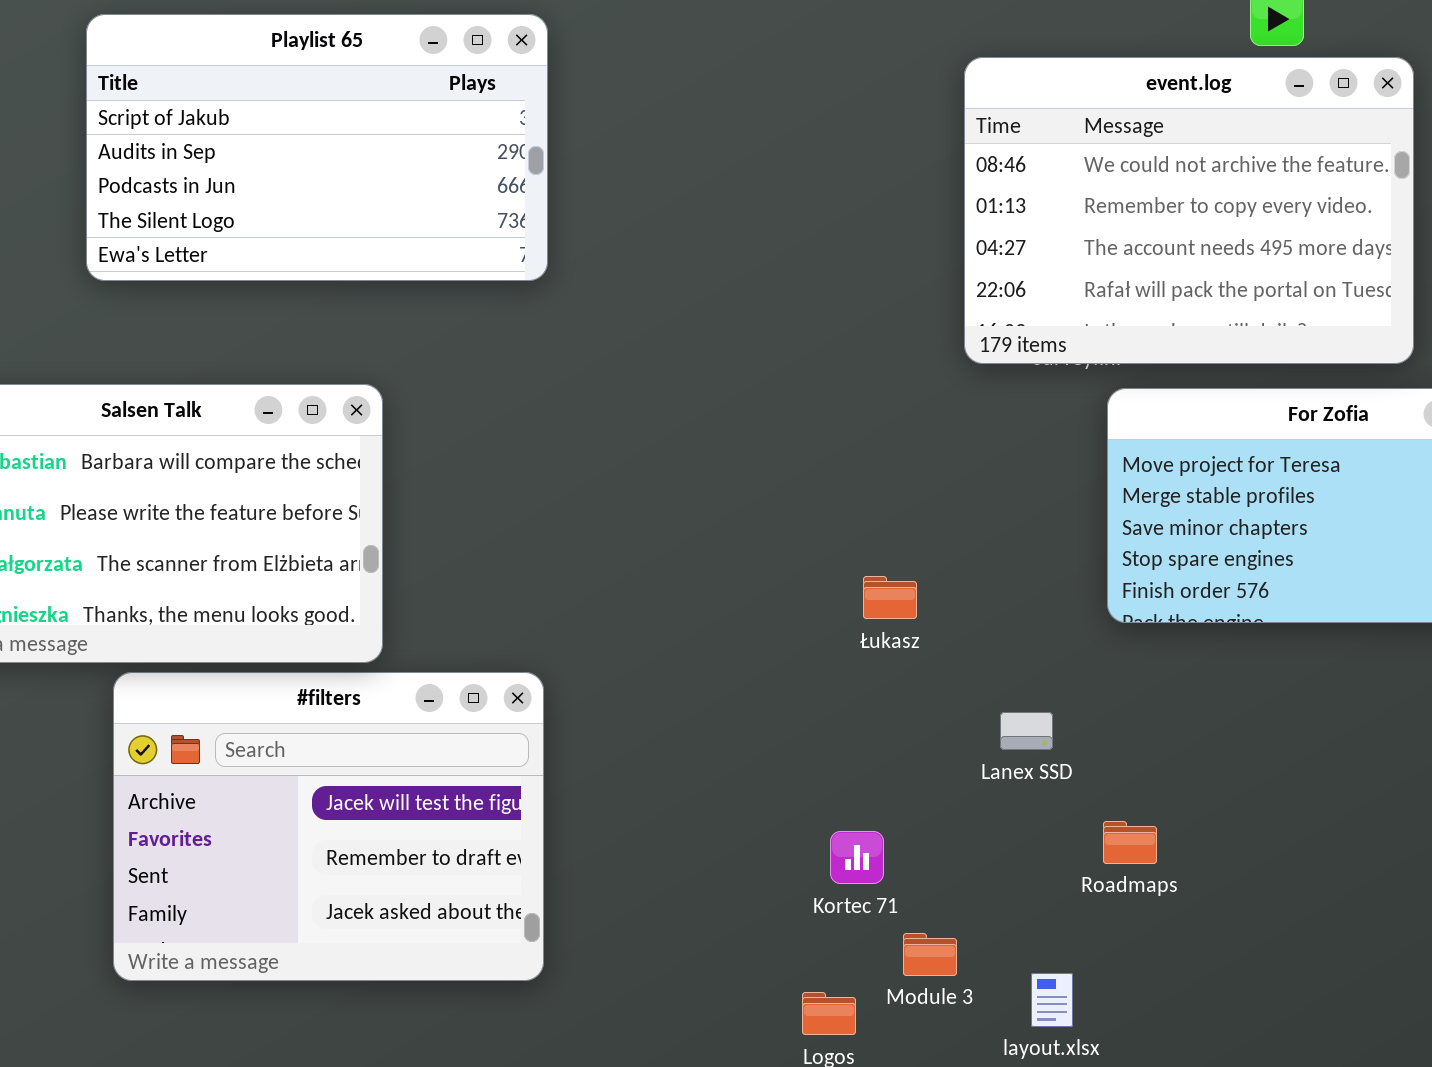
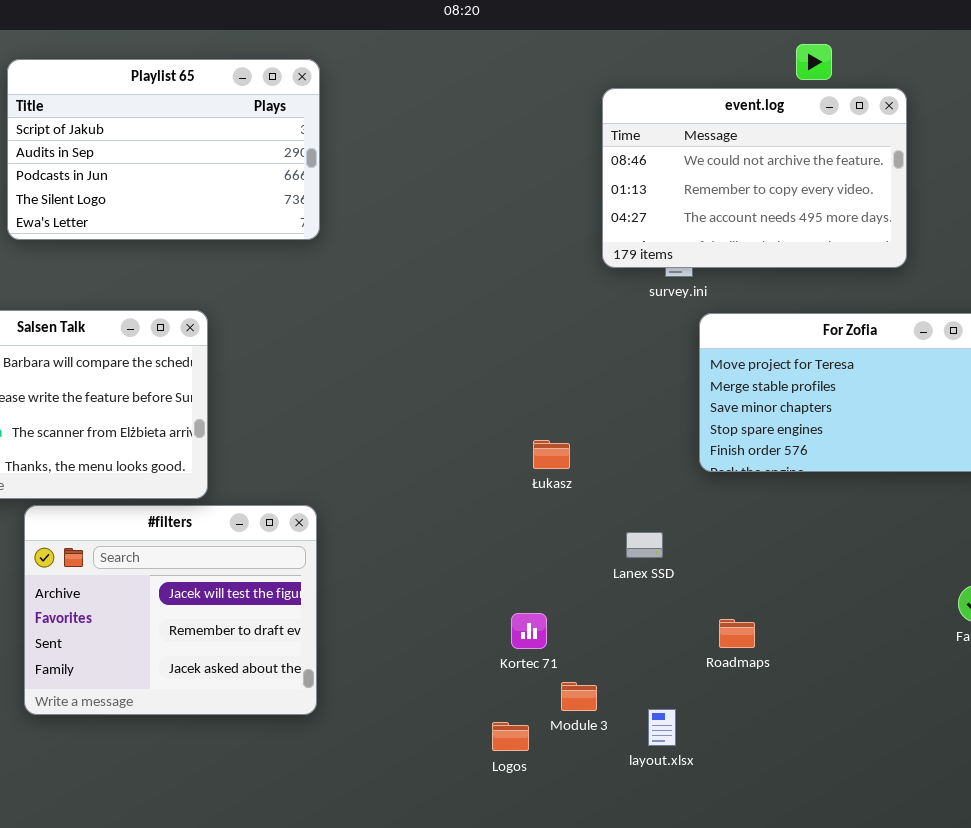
event.log: [964,57,1414,364] -> [602,88,907,268], resized
Roadmaps: [1103,821,1157,864] -> [719,619,755,648], moved

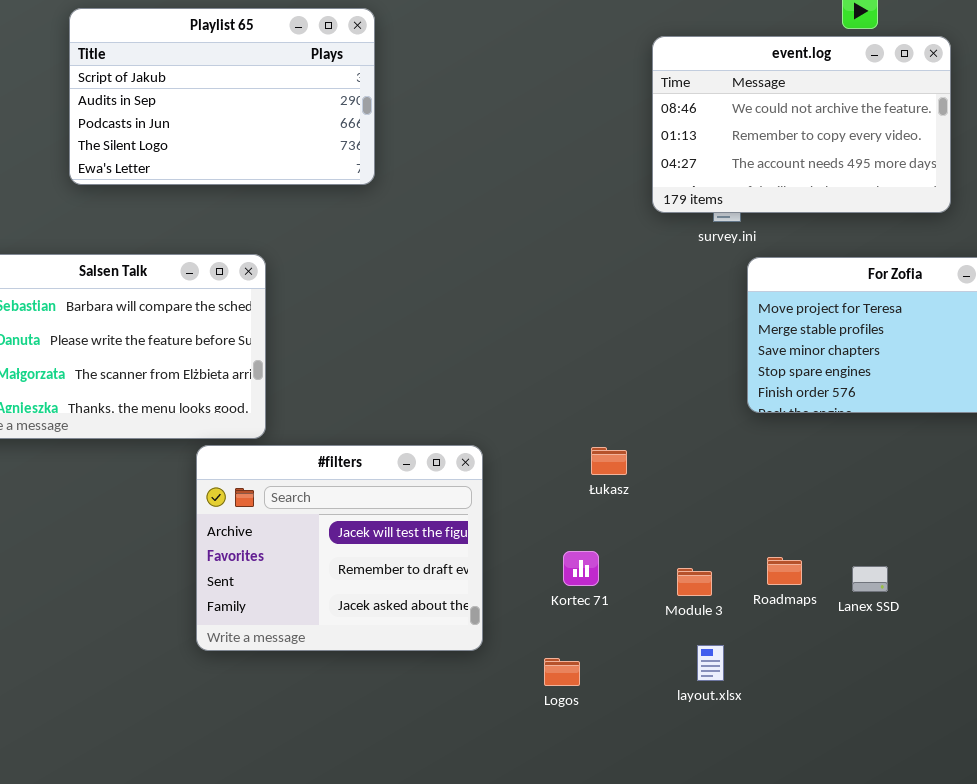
Łukasz: [533,440,570,469] -> [591,447,627,475], moved
#filters: [24,505,317,715] -> [196,445,483,651], moved
Lanex SSD: [626,532,663,558] -> [852,566,888,592], moved
Module 3: [561,682,597,711] -> [677,568,712,596], moved

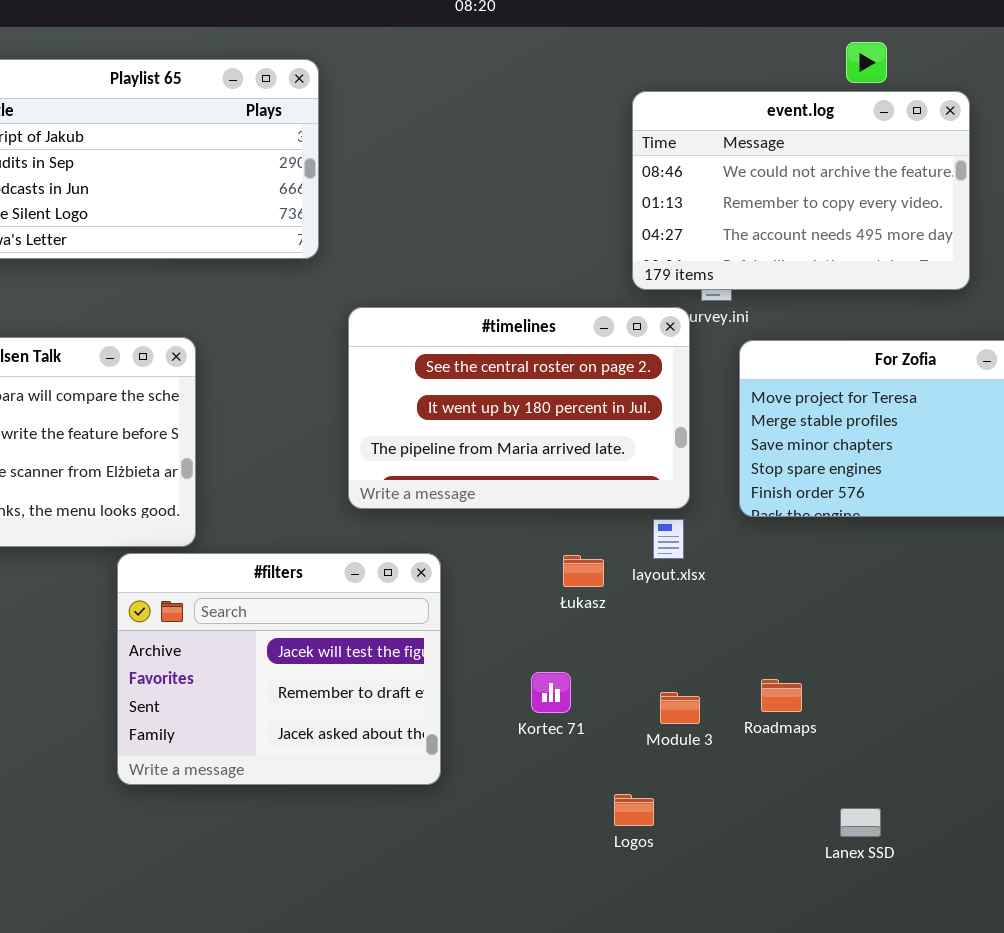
#timelines: none -> [348,307,690,509], opened
Lanex SSD: [852,566,888,592] -> [840,808,881,837], moved
layout.xlsx: [697,645,724,681] -> [653,519,684,559], moved
Logos: [544,658,580,686] -> [614,794,654,826], moved

